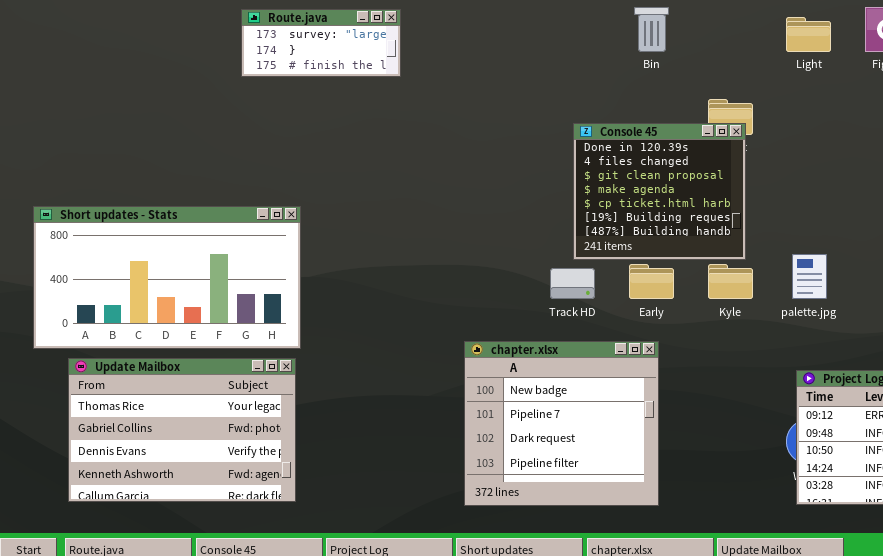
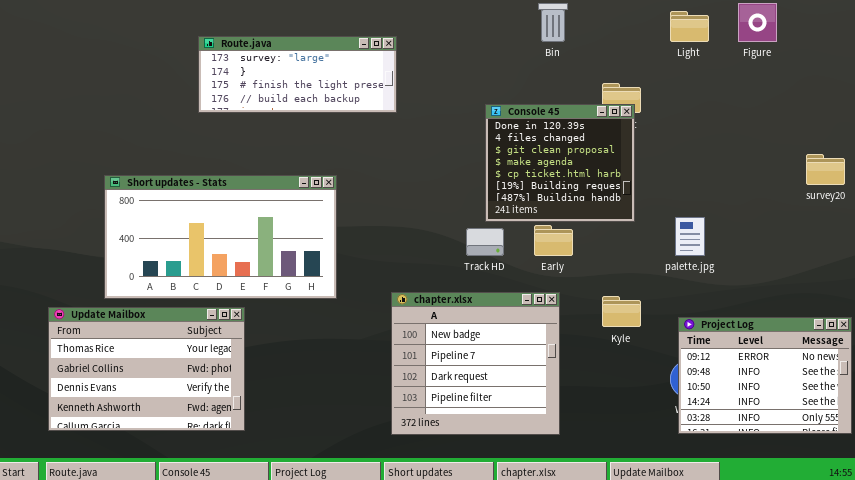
Route.java: [241,9,401,77] -> [198,36,397,113], moved, resized
Short updates - Stats: [33,206,301,349] -> [104,175,337,299], moved
Kyle: [708,264,753,299] -> [602,296,641,327], moved

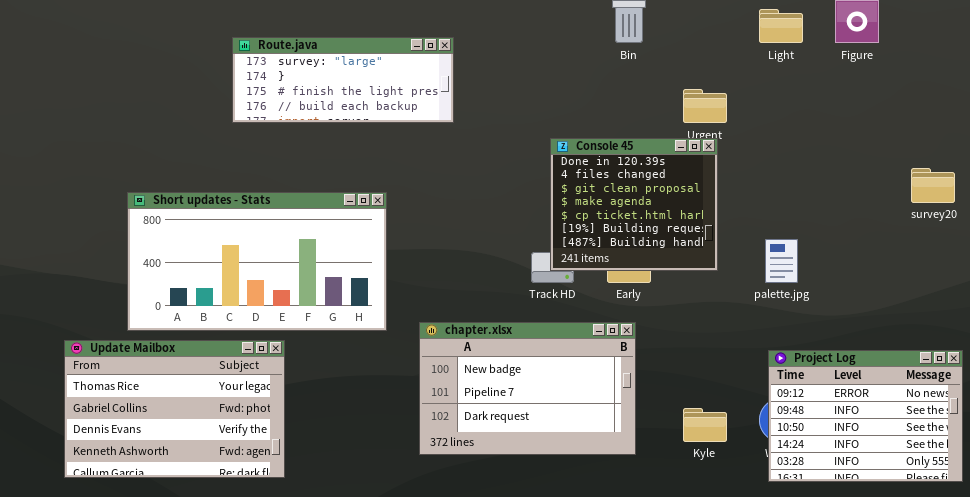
Console 45: [485,104,635,222] -> [550,138,718,271], moved
chapter.xlsx: [391,292,560,435] -> [419,322,636,455], resized
Kyle: [602,296,641,327] -> [683,408,727,442], moved

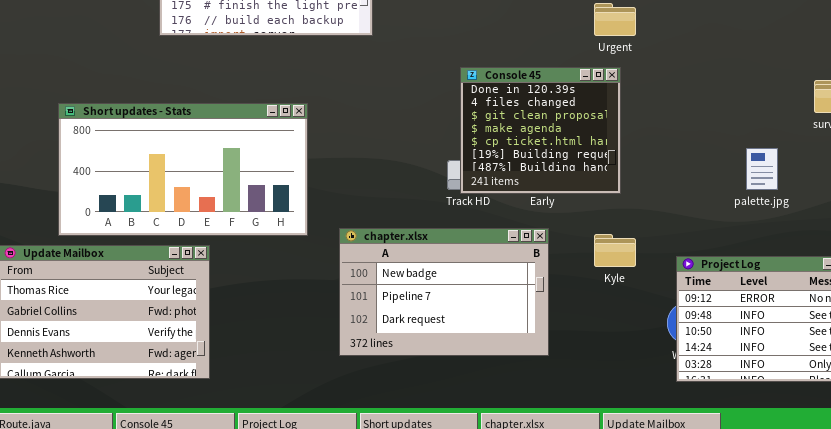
Console 45: [550,138,718,271] -> [460,67,621,194], moved
palette.jpg: [765,239,798,283] -> [746,148,778,190], moved
Kyle: [683,408,727,442] -> [594,234,636,267], moved

